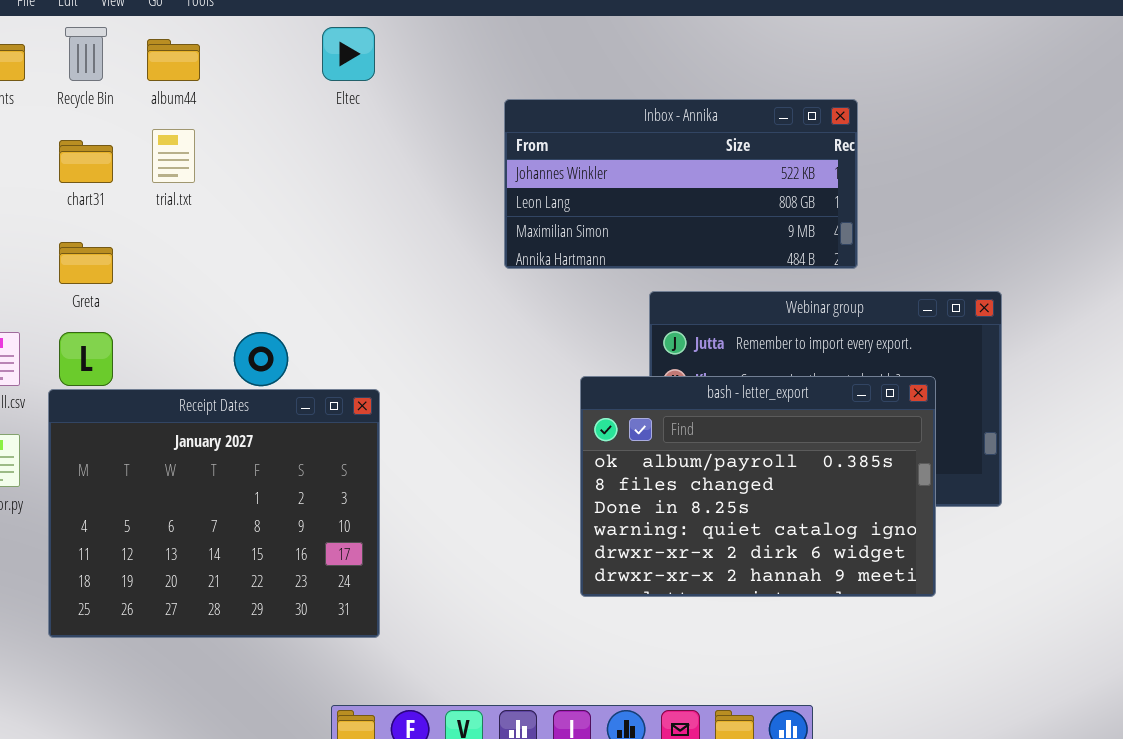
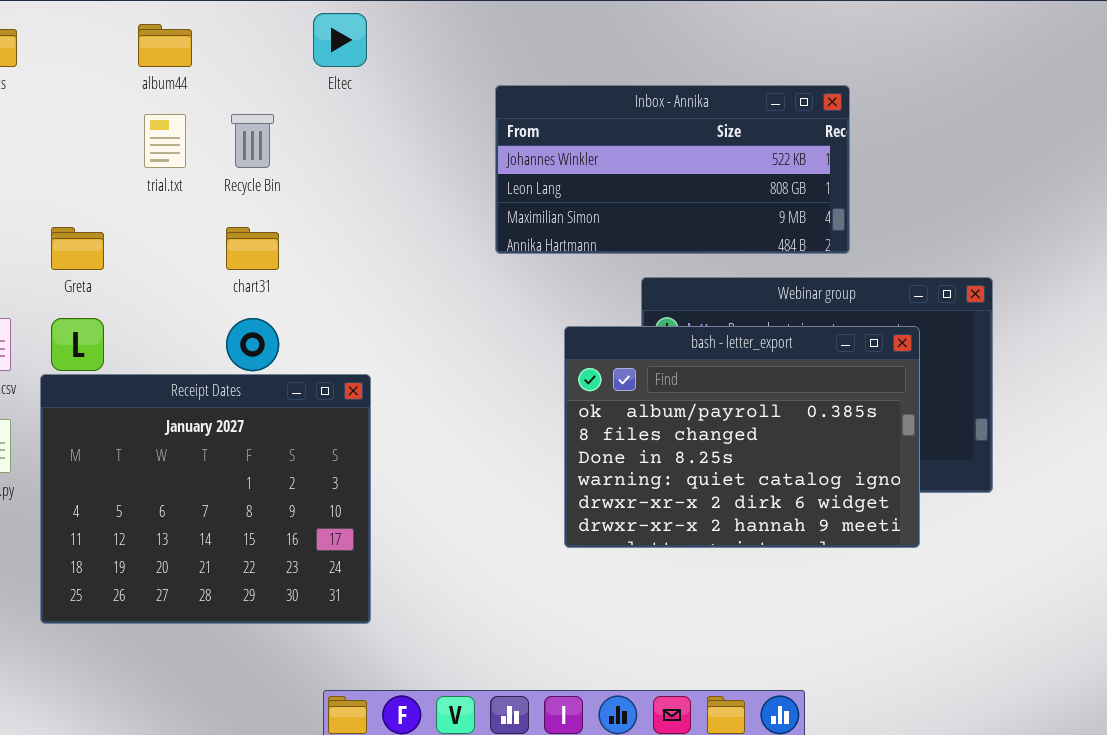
Recycle Bin: [65,27,107,81] -> [231,114,274,168], moved
chart31: [59,140,113,183] -> [226,227,279,270], moved
bash - letter_export: [580,376,936,597] -> [564,326,920,548], moved

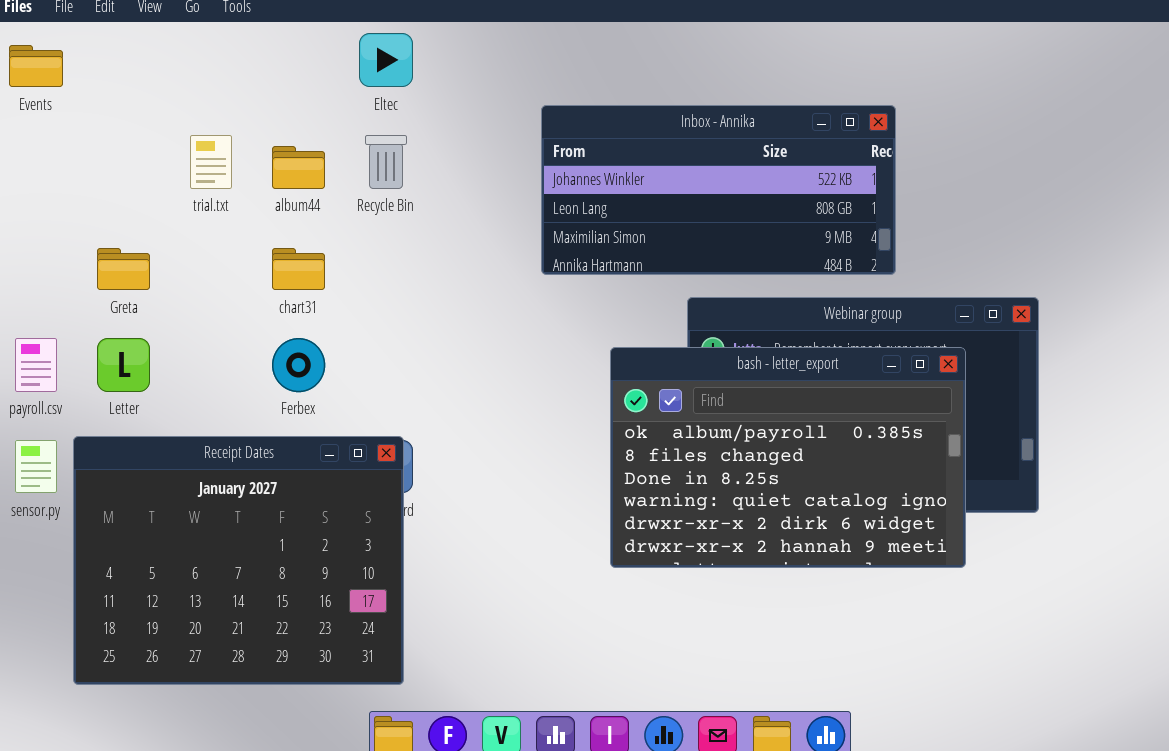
album44: [138,24,192,67] -> [272,146,325,189], moved
Recycle Bin: [231,114,274,168] -> [365,135,407,189], moved
Receipt Dates: [40,374,371,624] -> [73,436,404,685], moved

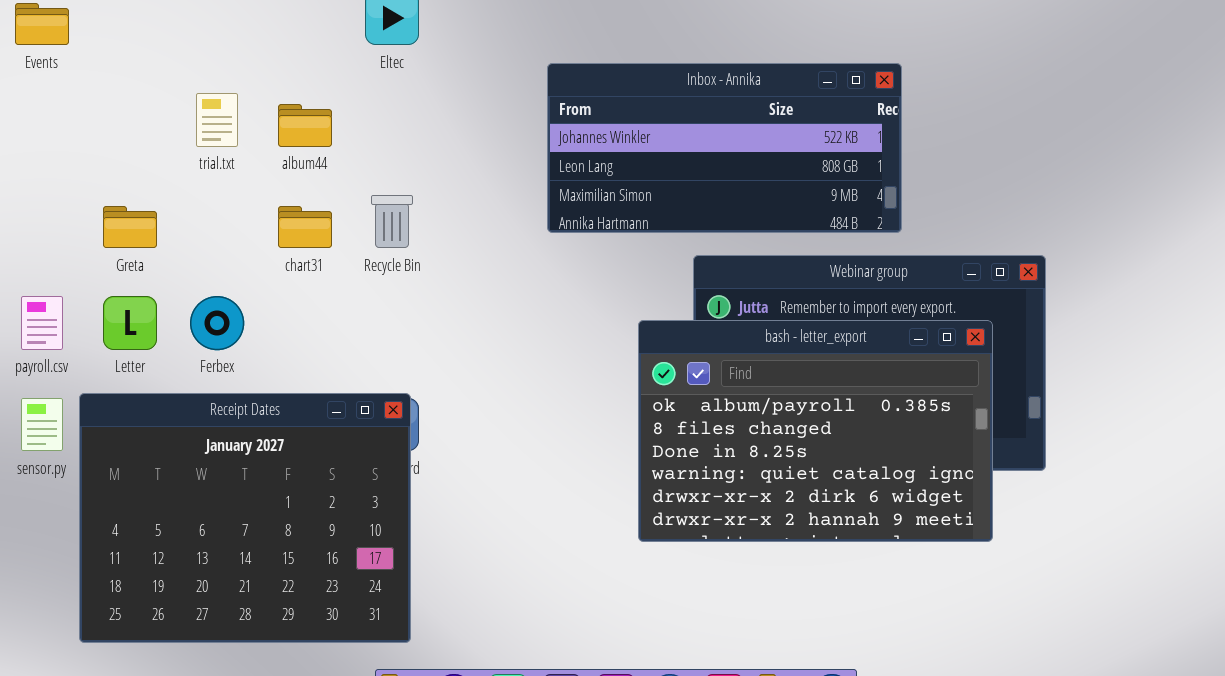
Recycle Bin: [365,135,407,189] -> [371,195,413,248], moved
Ferbex: [272,338,325,392] -> [190,296,244,350], moved
bash - letter_export: [610,347,966,568] -> [638,320,993,542], moved

